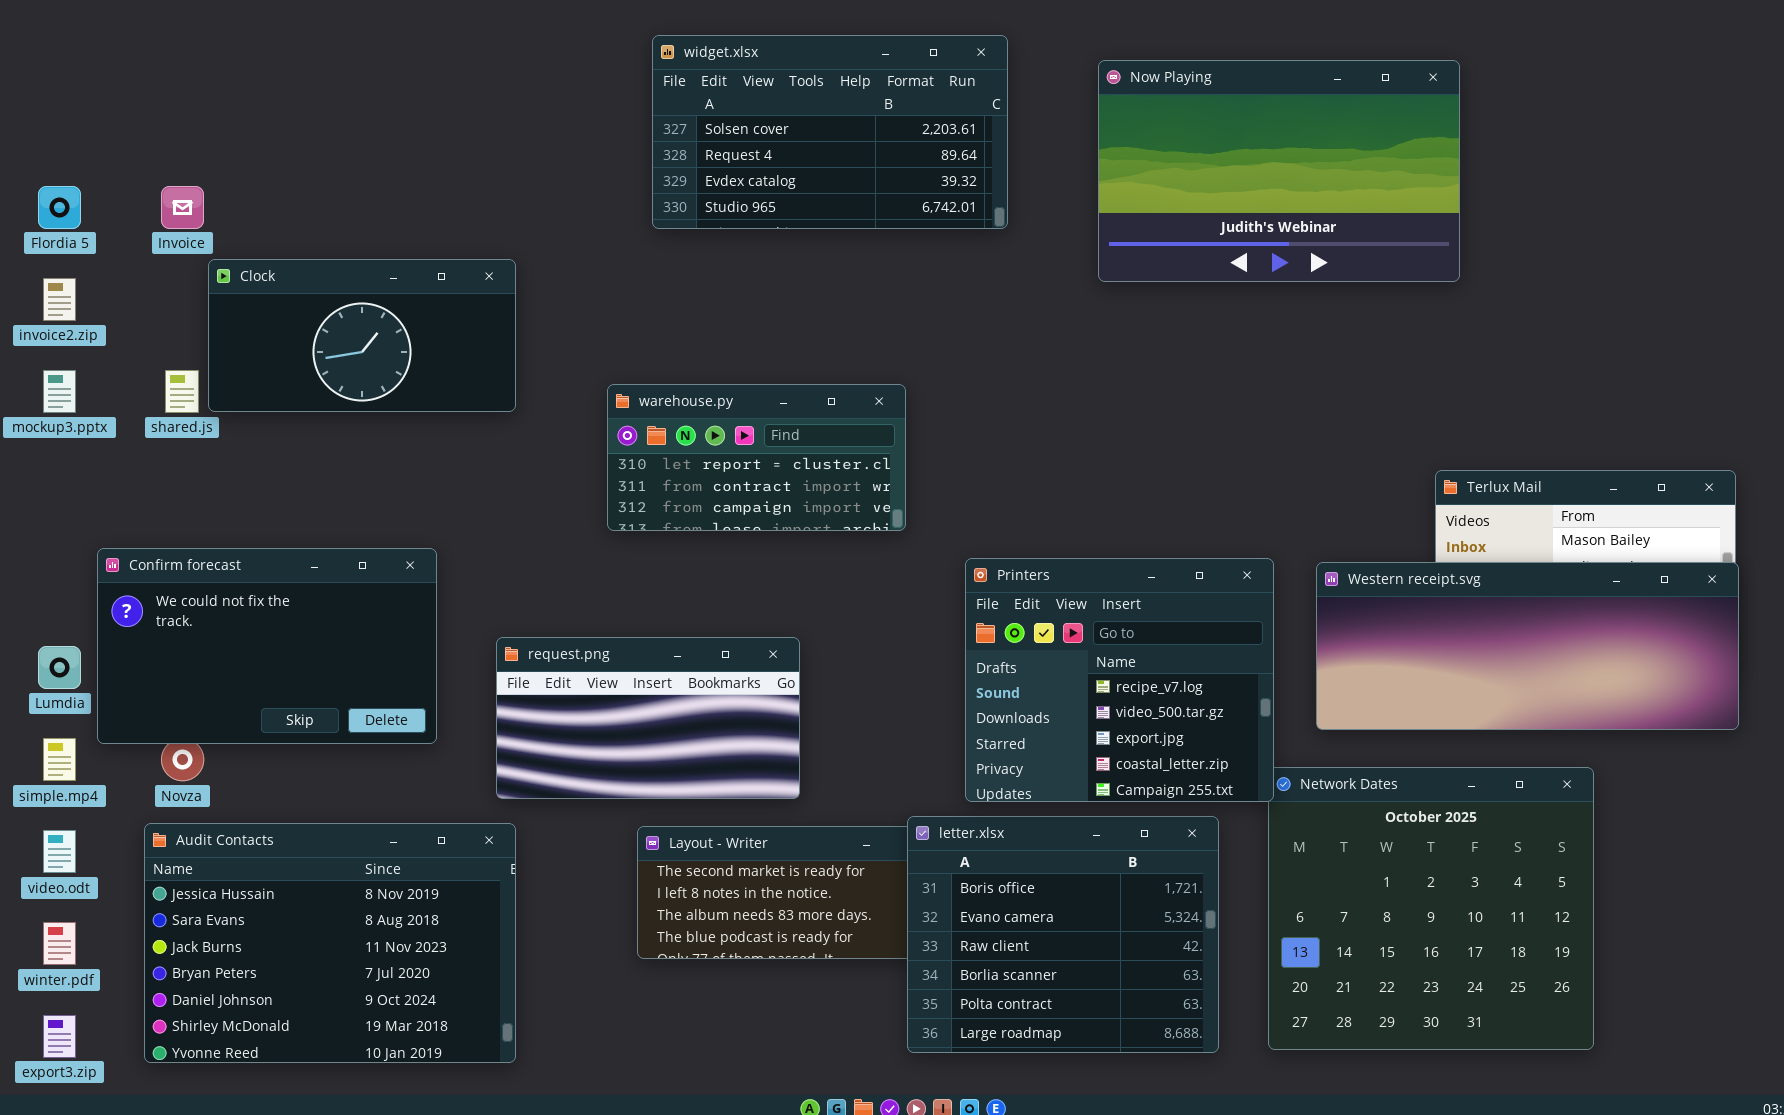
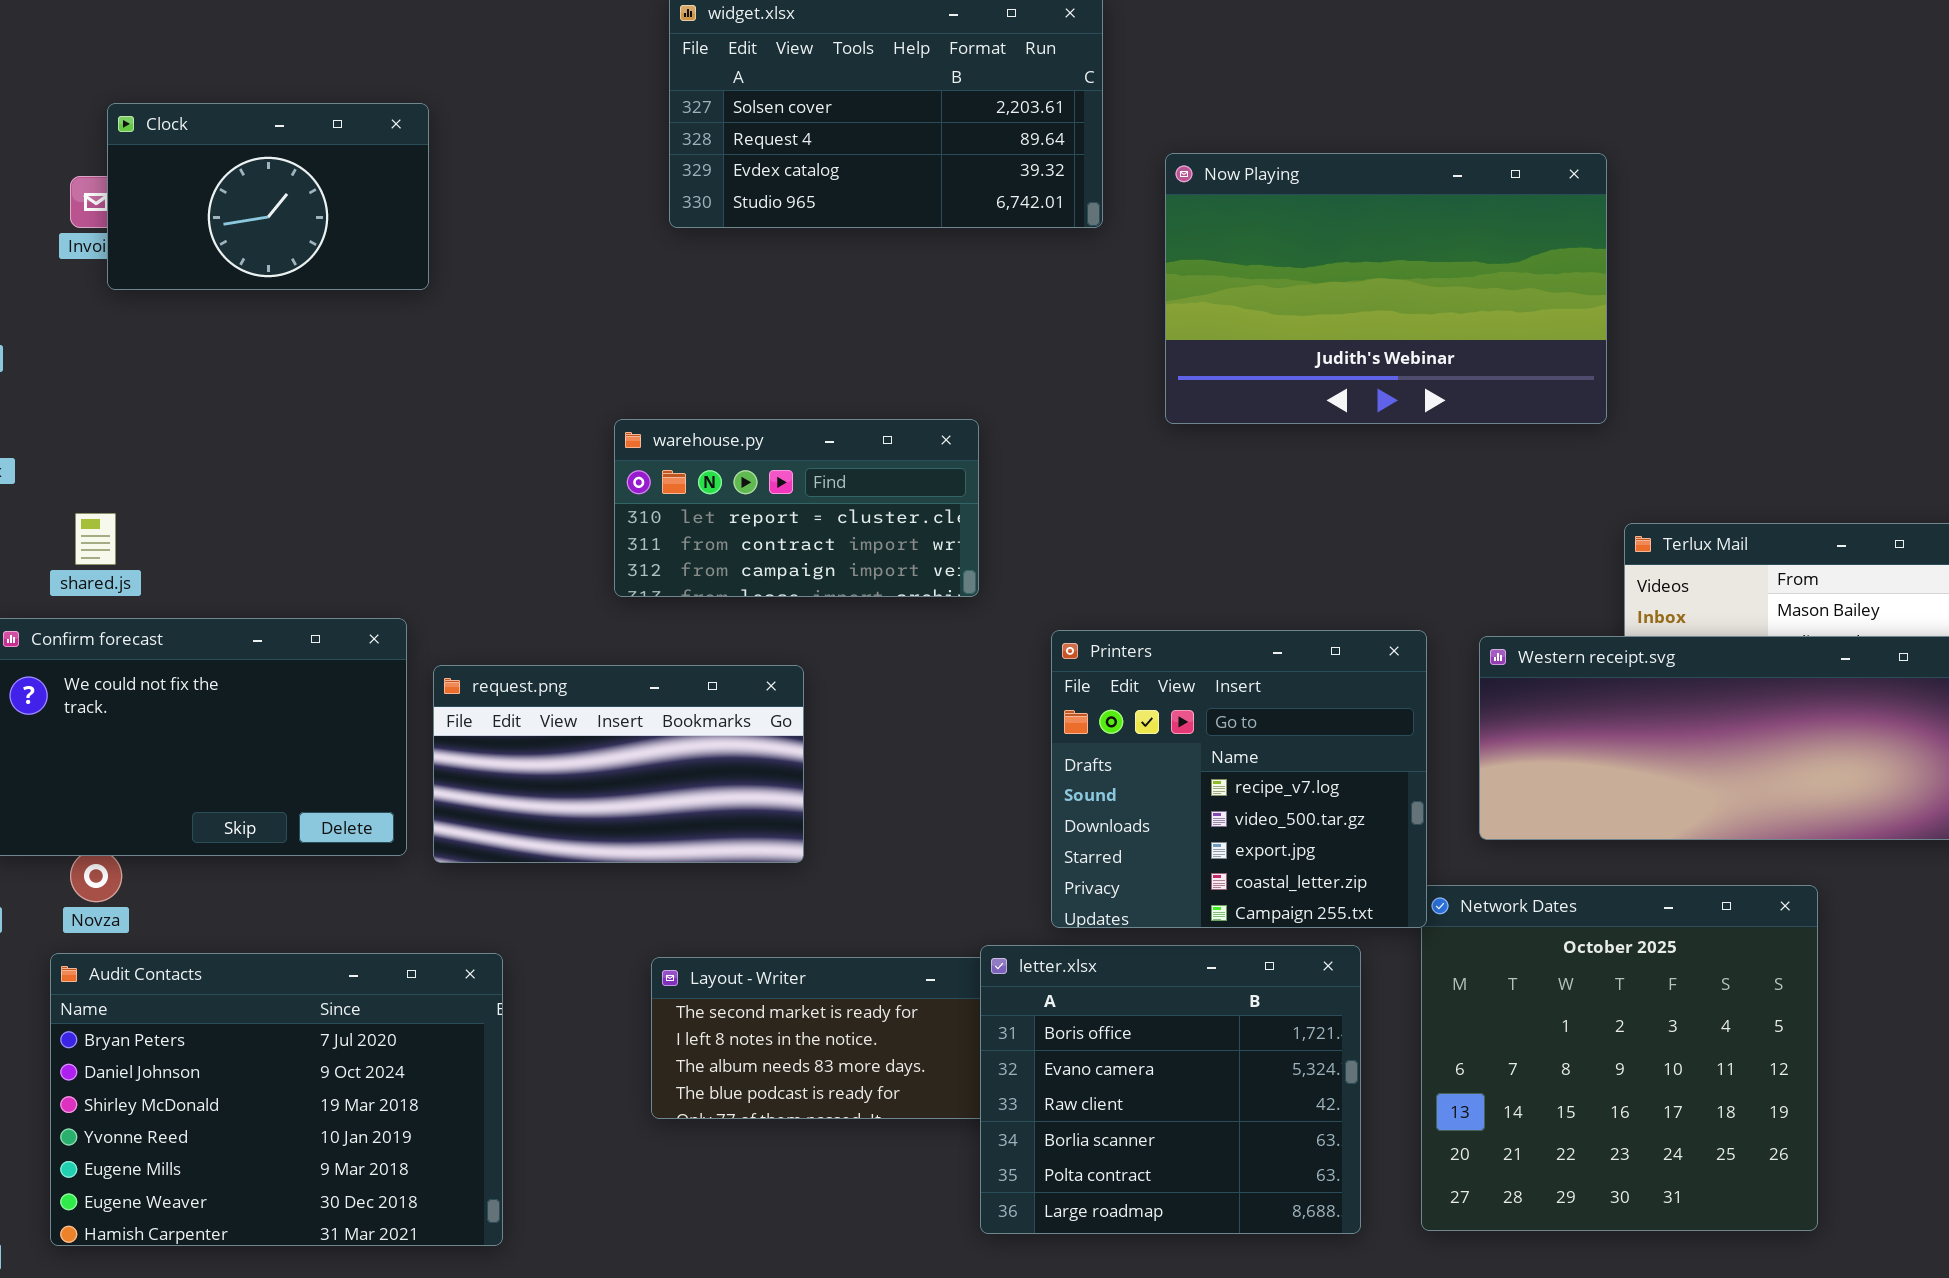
Now Playing: [1098,60,1460,282] -> [1165,153,1607,424], moved
Clock: [208,259,516,412] -> [107,103,429,290], moved, resized
shared.js: [165,370,199,413] -> [75,513,116,565], moved
request.png: [496,637,800,799] -> [433,665,804,863], moved
Audit Contacts: [144,823,516,1063] -> [50,953,503,1246], scrolled down 3 rows

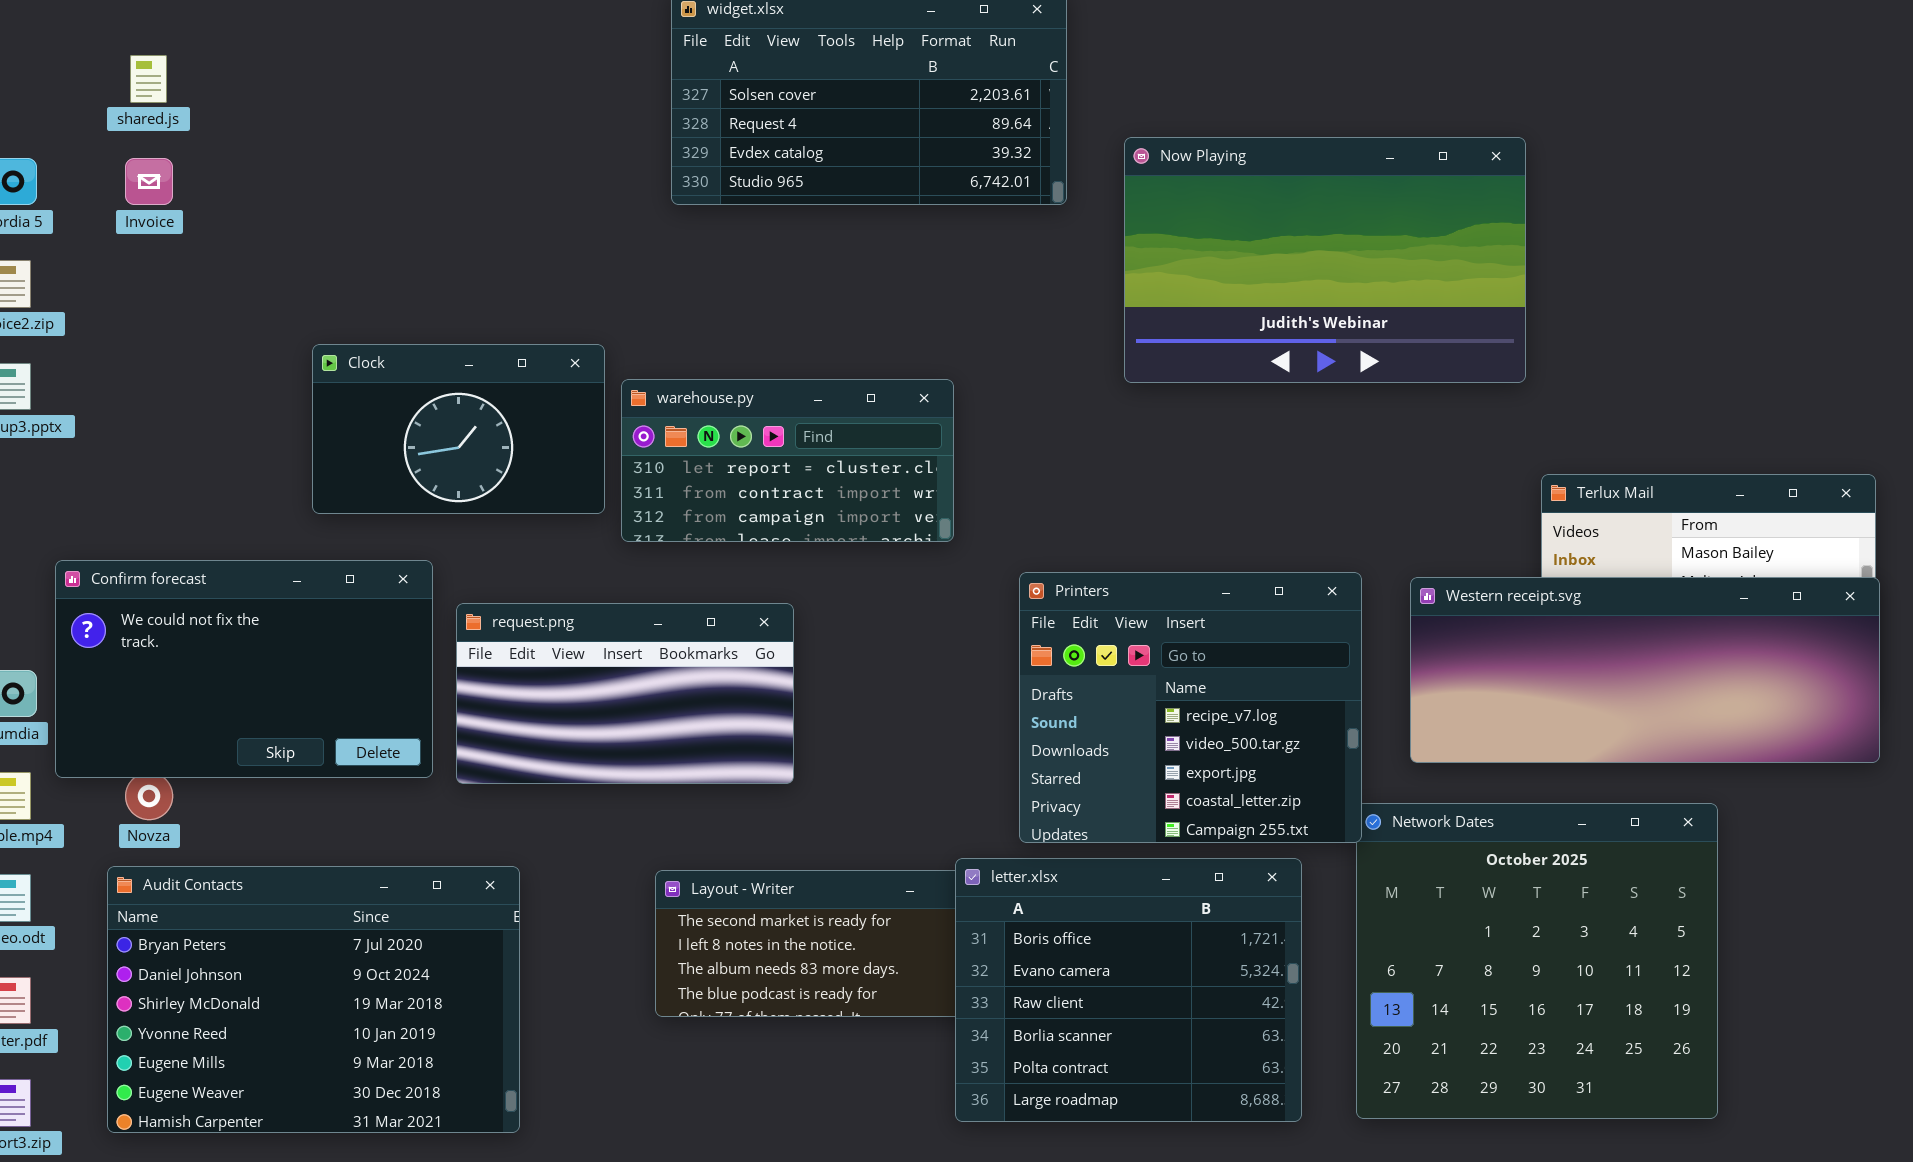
Clock: [107,103,429,290] -> [312,344,605,514], moved
shared.js: [75,513,116,565] -> [130,55,167,103], moved

